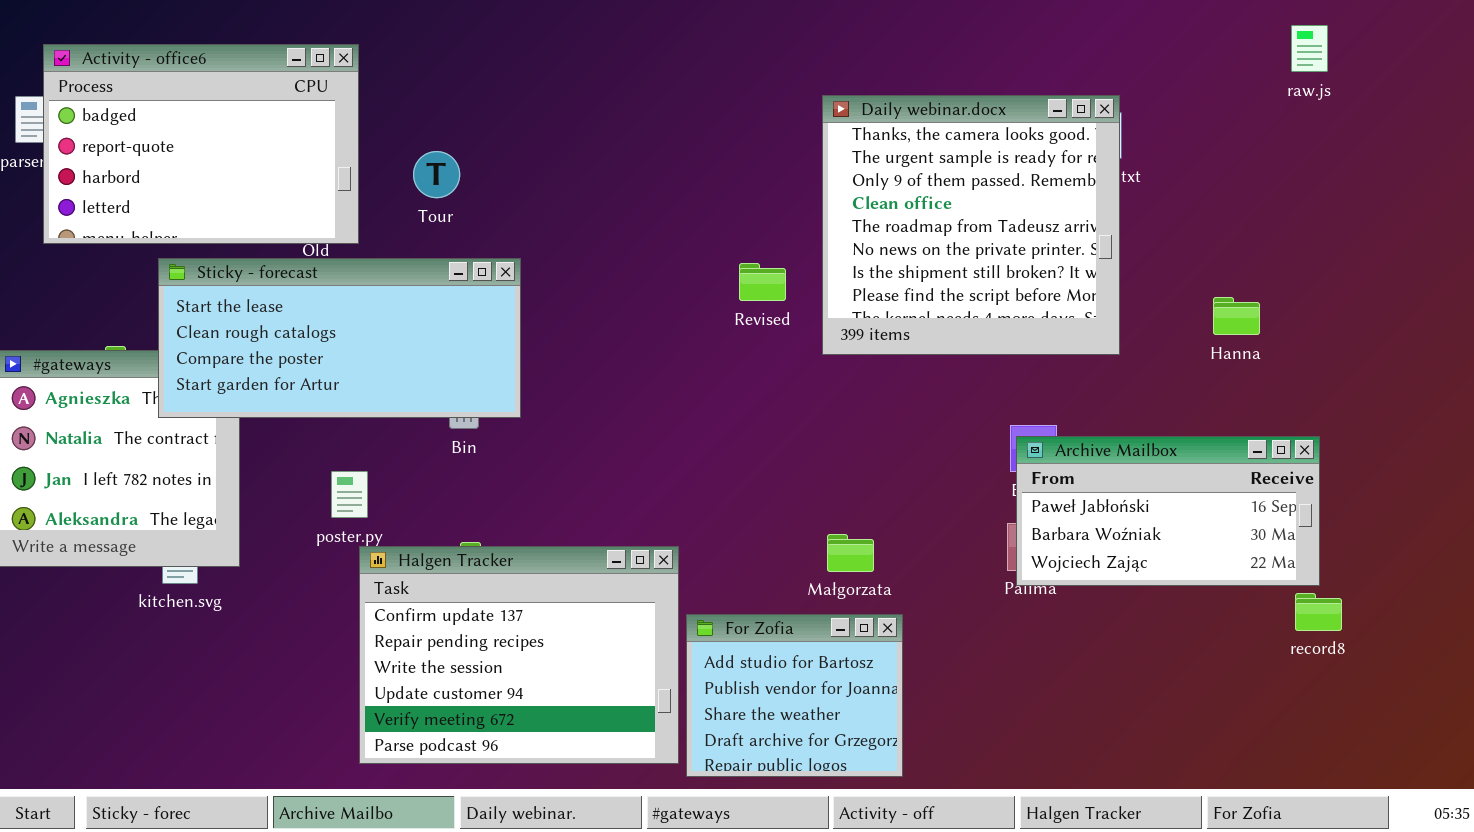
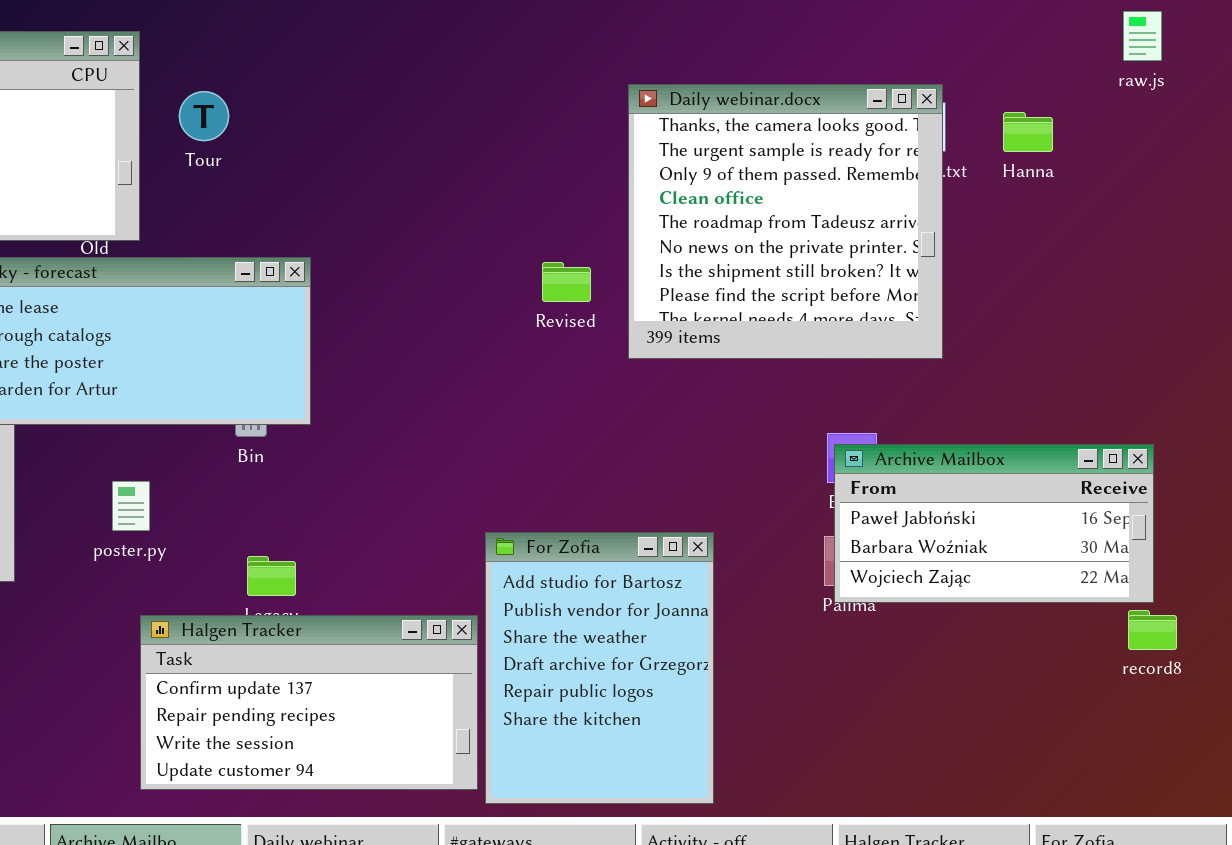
Tour: [413,151,460,198] -> [179,91,229,141], moved
Hanna: [1213,297,1260,335] -> [1003,112,1053,152], moved
Halgen Tracker: [359,546,679,764] -> [140,615,478,790], resized
For Zofia: [686,614,903,777] -> [485,532,714,804], resized

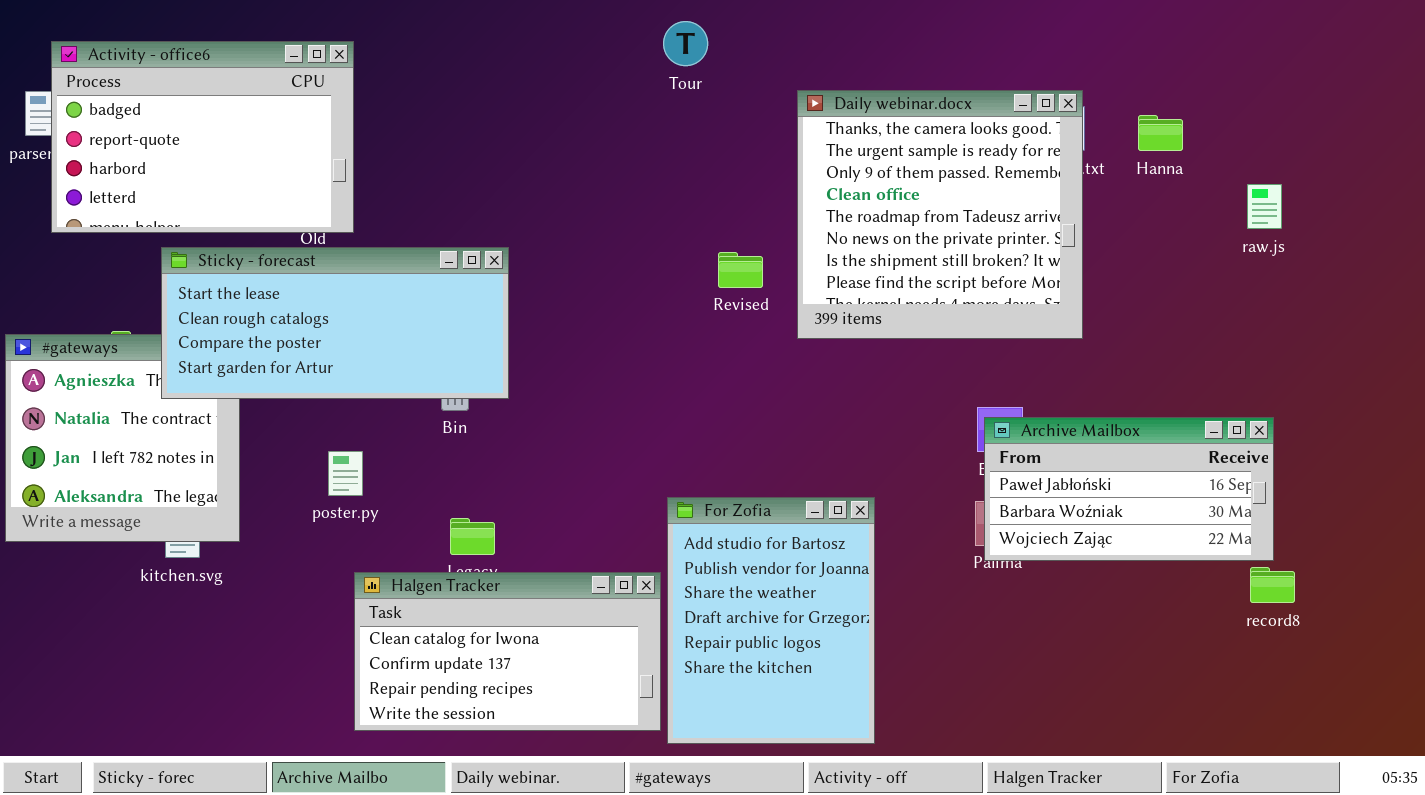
raw.js: [1123,11,1162,61] -> [1247,184,1282,229], moved
Tour: [179,91,229,141] -> [663,21,708,66], moved
Halgen Tracker: [140,615,478,790] -> [354,572,661,731], scrolled up 1 row

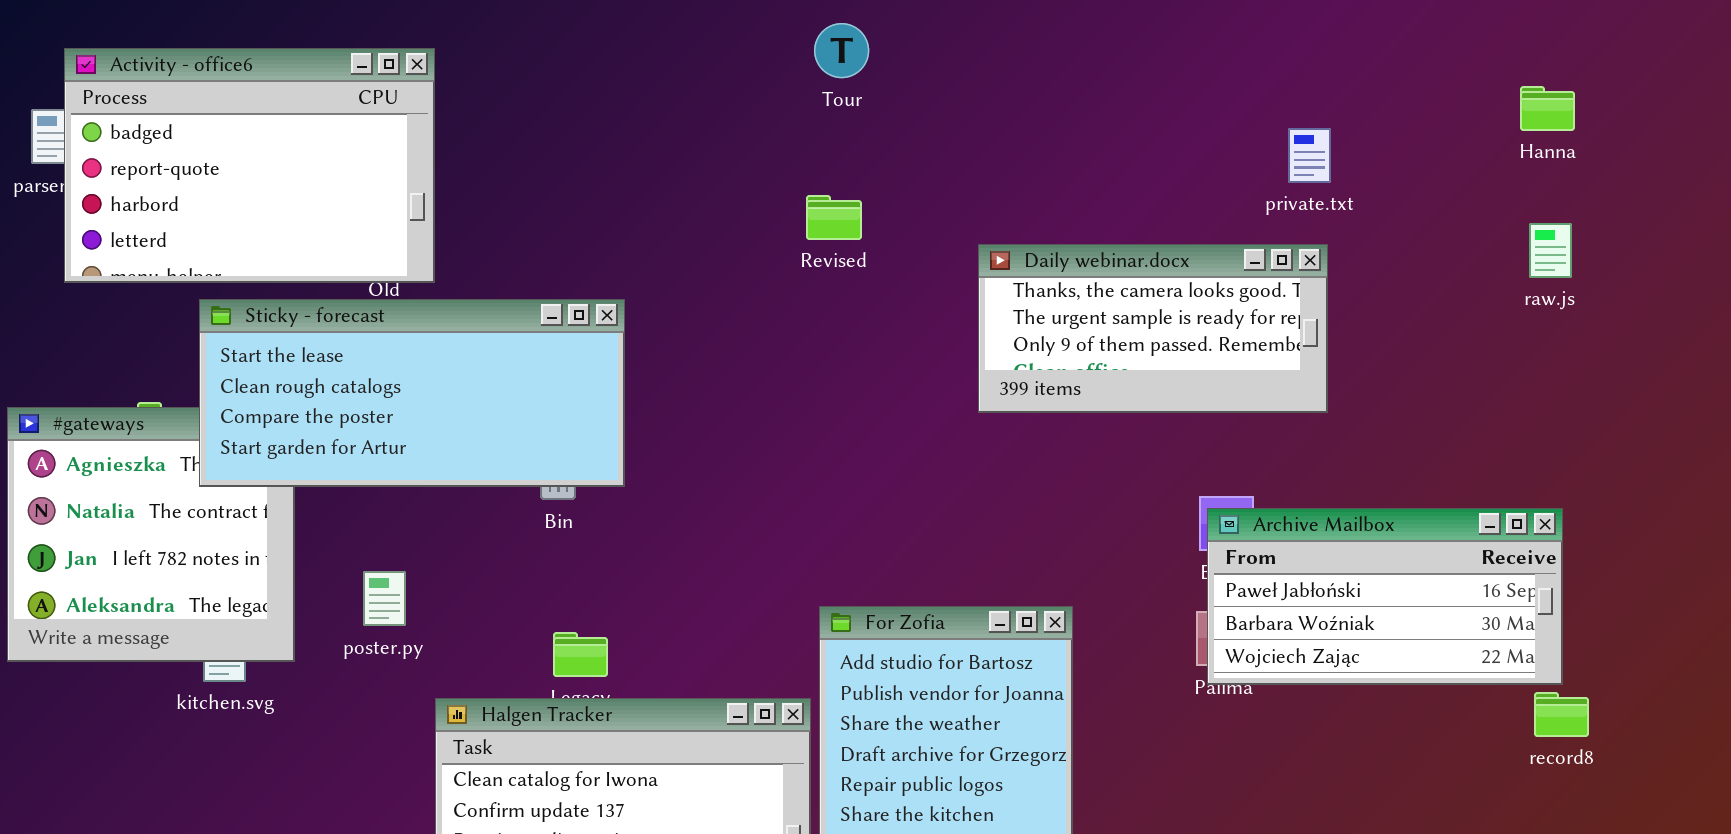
Daily webinar.docx: [797,90,1083,339] -> [978,244,1328,413], resized
Hanna: [1138,115,1183,151] -> [1520,86,1575,131], moved
Revised: [718,252,763,288] -> [806,195,862,240], moved
poster.py: [328,451,363,496] -> [363,571,406,626], moved

